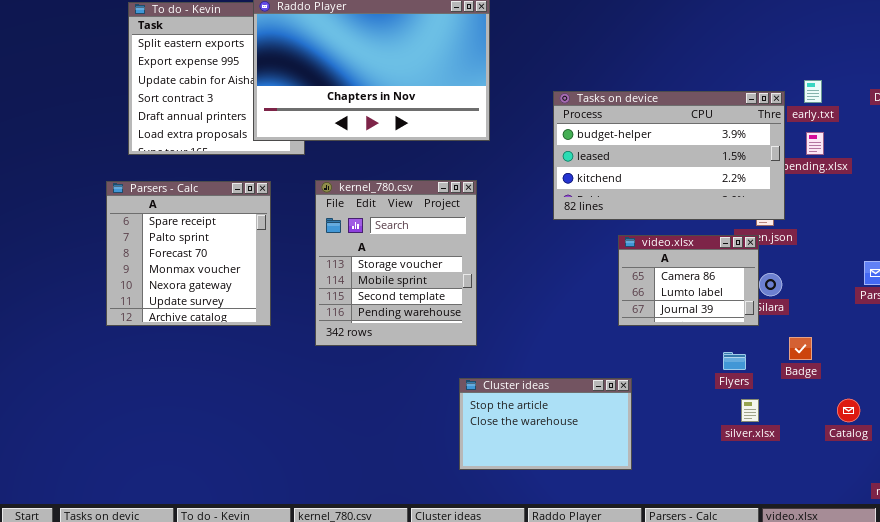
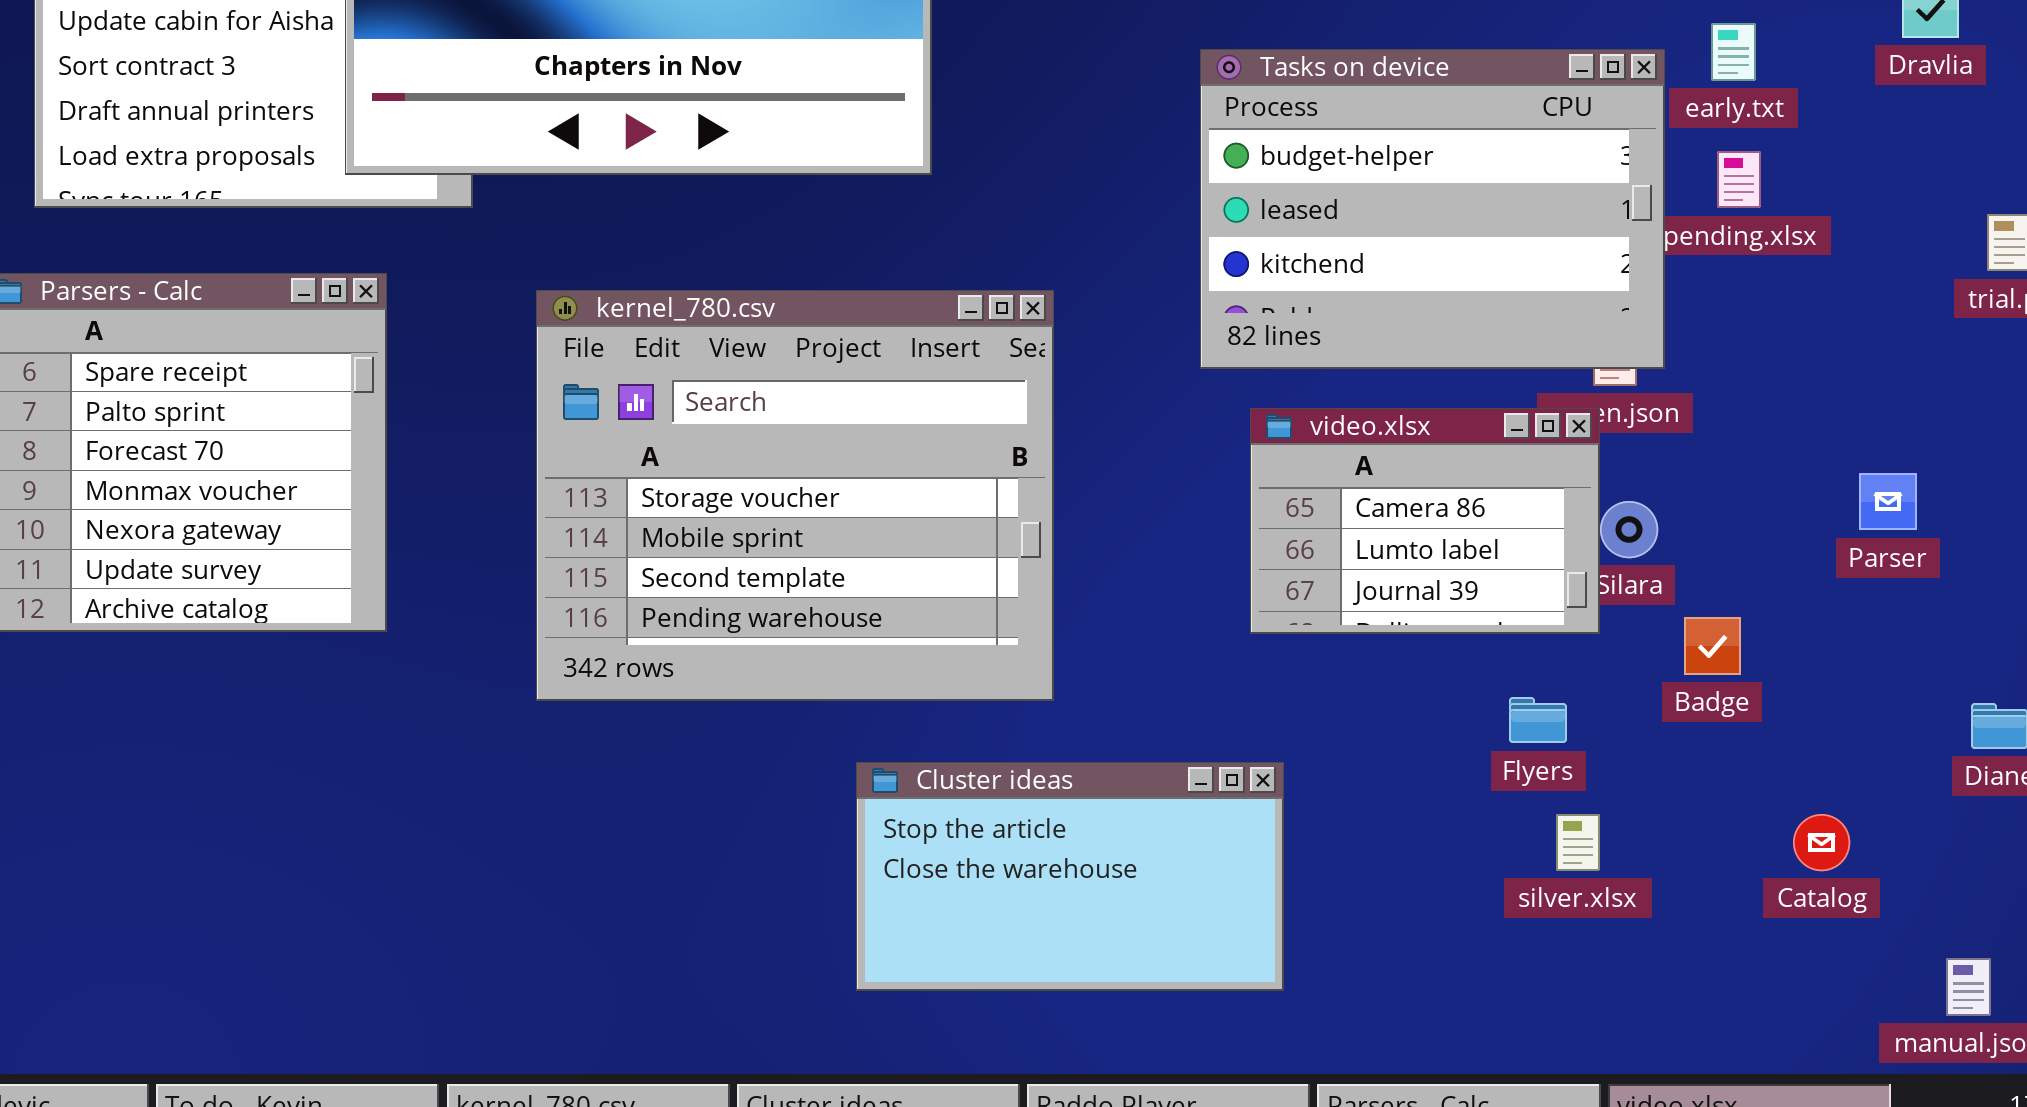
Tasks on device: [553,91,785,220] -> [1200,49,1665,369], resized
kernel_780.csv: [315,180,477,346] -> [536,290,1054,701], moved, resized
Badge: [789,337,812,360] -> [1684,617,1741,675], moved

